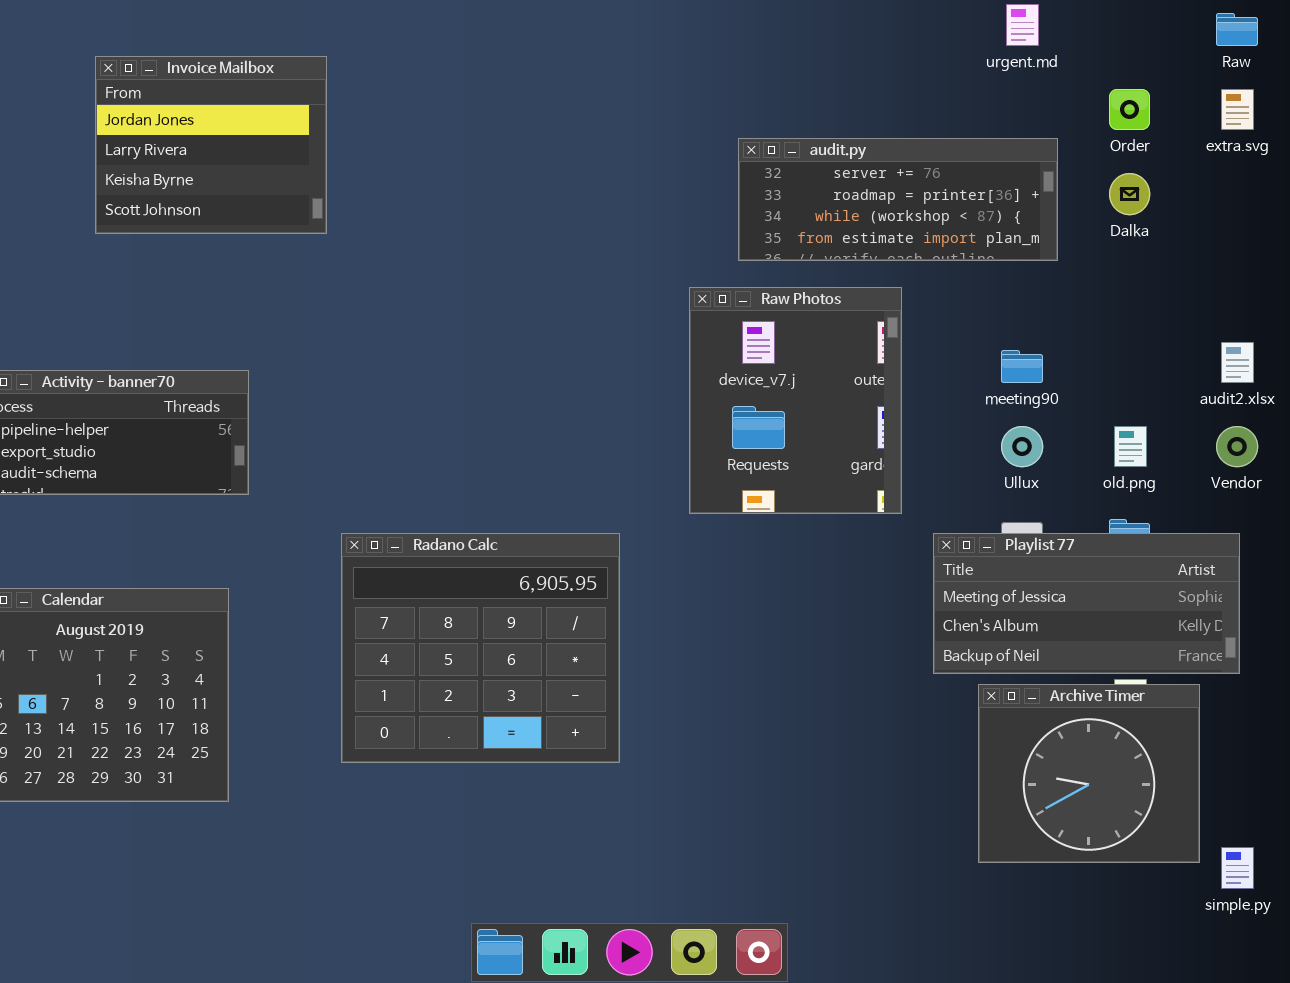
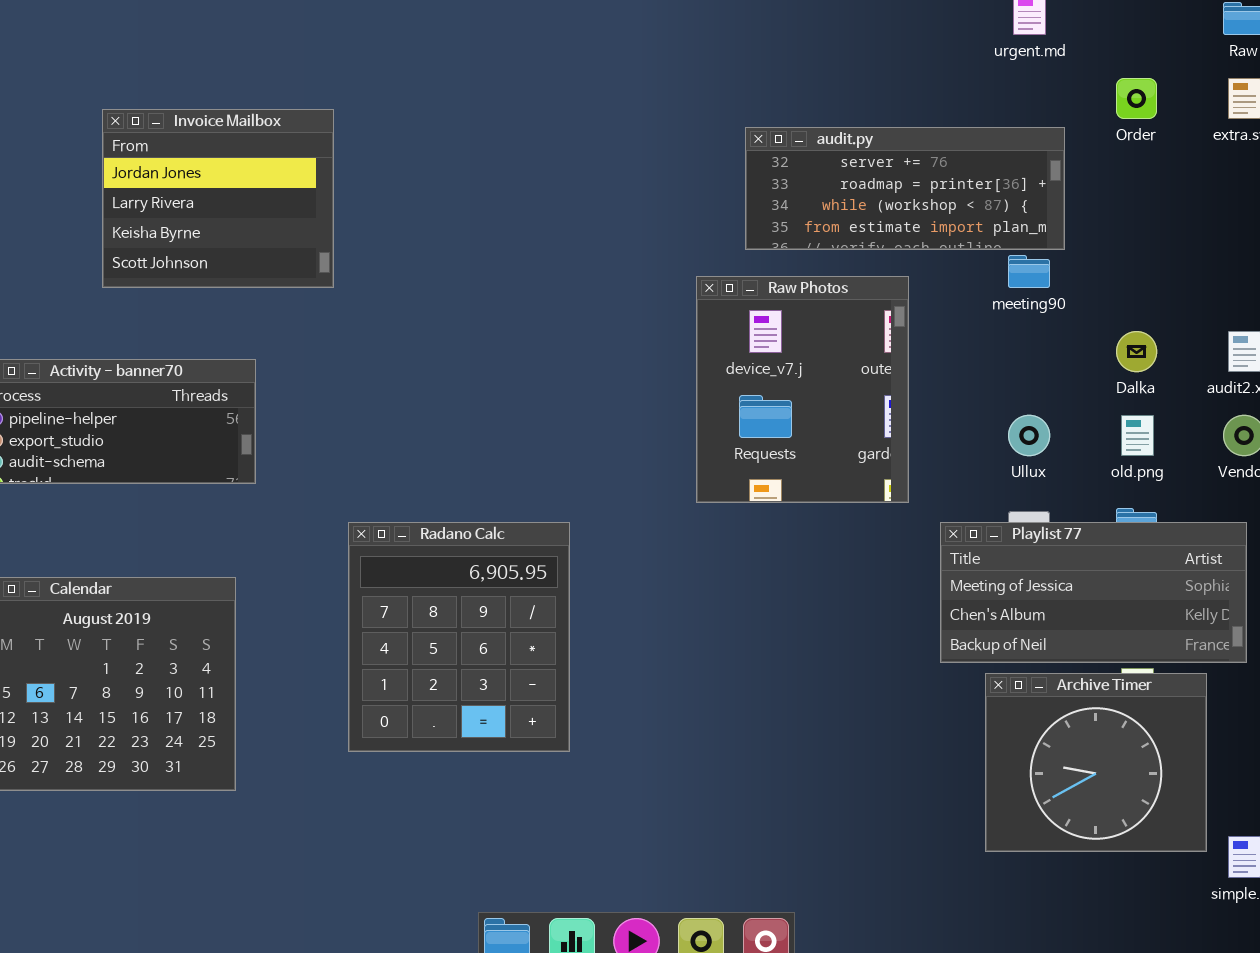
Invoice Mailbox: [95,56,327,234] -> [102,109,334,288], moved
Dalka: [1109,173,1150,215] -> [1116,331,1157,372], moved
meeting90: [1001,350,1043,383] -> [1008,255,1050,288], moved
Radano Calc: [341,533,620,763] -> [348,522,570,752], resized

